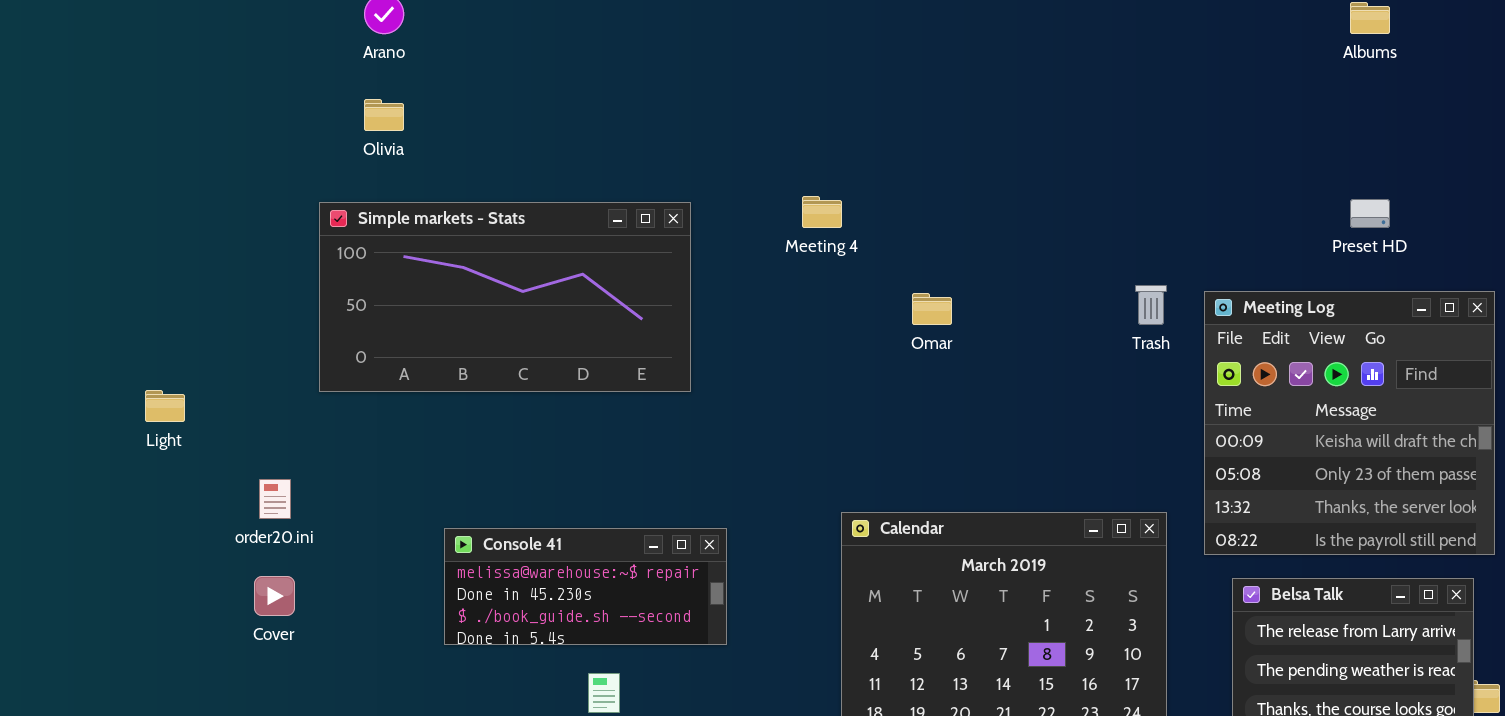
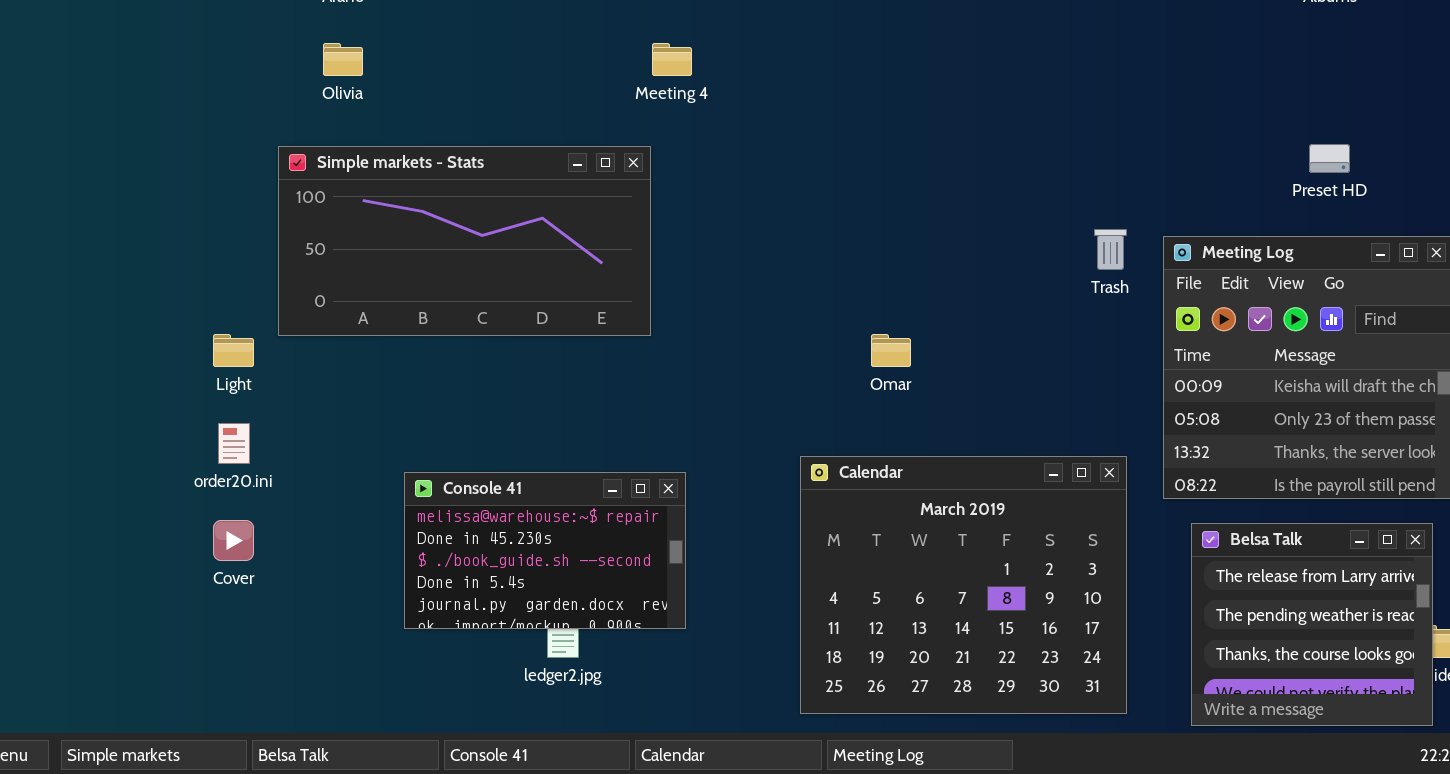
Meeting 4: [802,196,842,228] -> [652,43,692,76], moved
Omar: [912,293,952,325] -> [871,334,911,367], moved
Light: [145,390,185,422] -> [213,334,254,367], moved
Console 41: [444,528,727,645] -> [404,472,686,629], resized

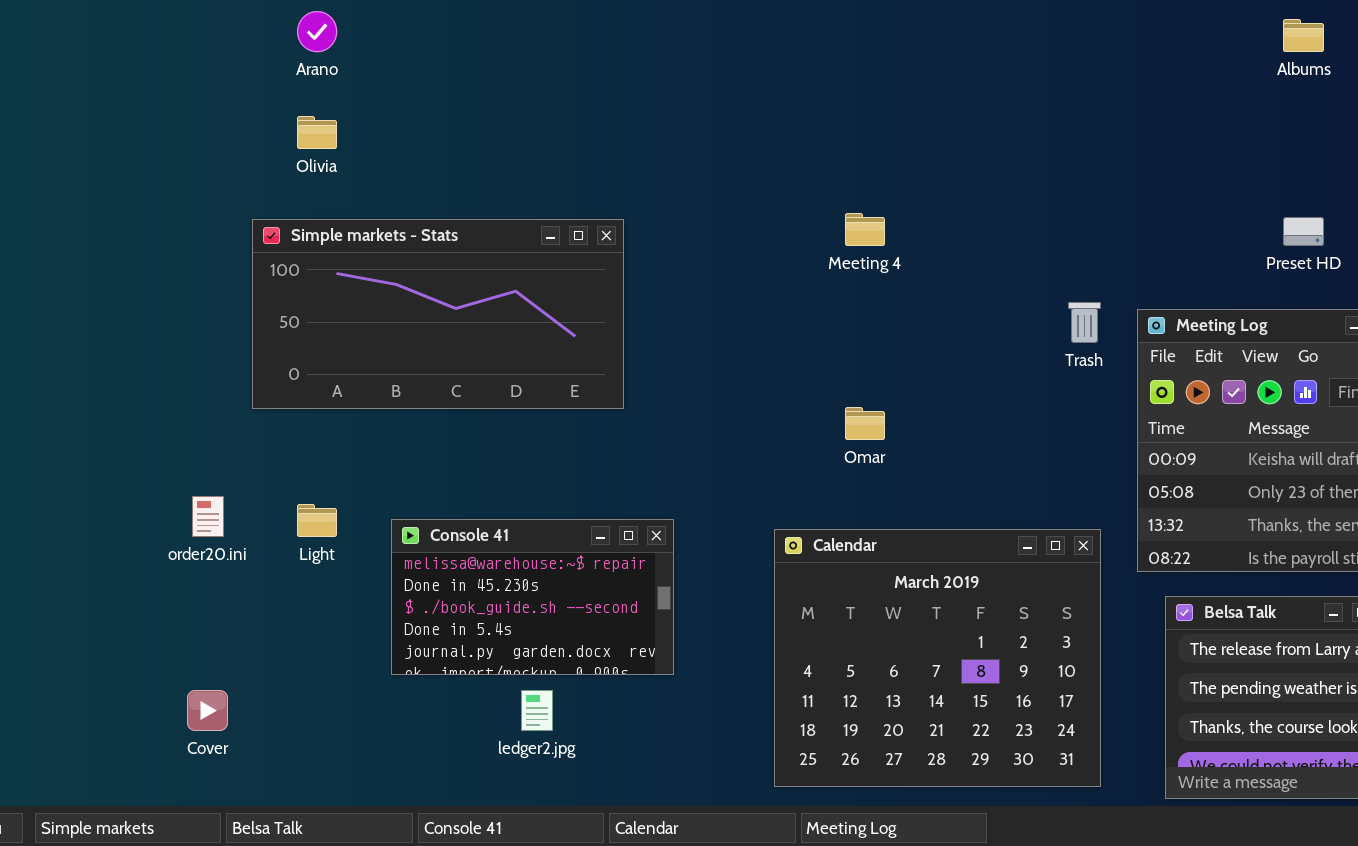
Meeting 4: [652,43,692,76] -> [845,213,885,246], moved
Light: [213,334,254,367] -> [297,504,337,537], moved
Console 41: [404,472,686,629] -> [391,519,674,675], moved
Cover: [213,520,254,561] -> [187,690,228,731], moved

